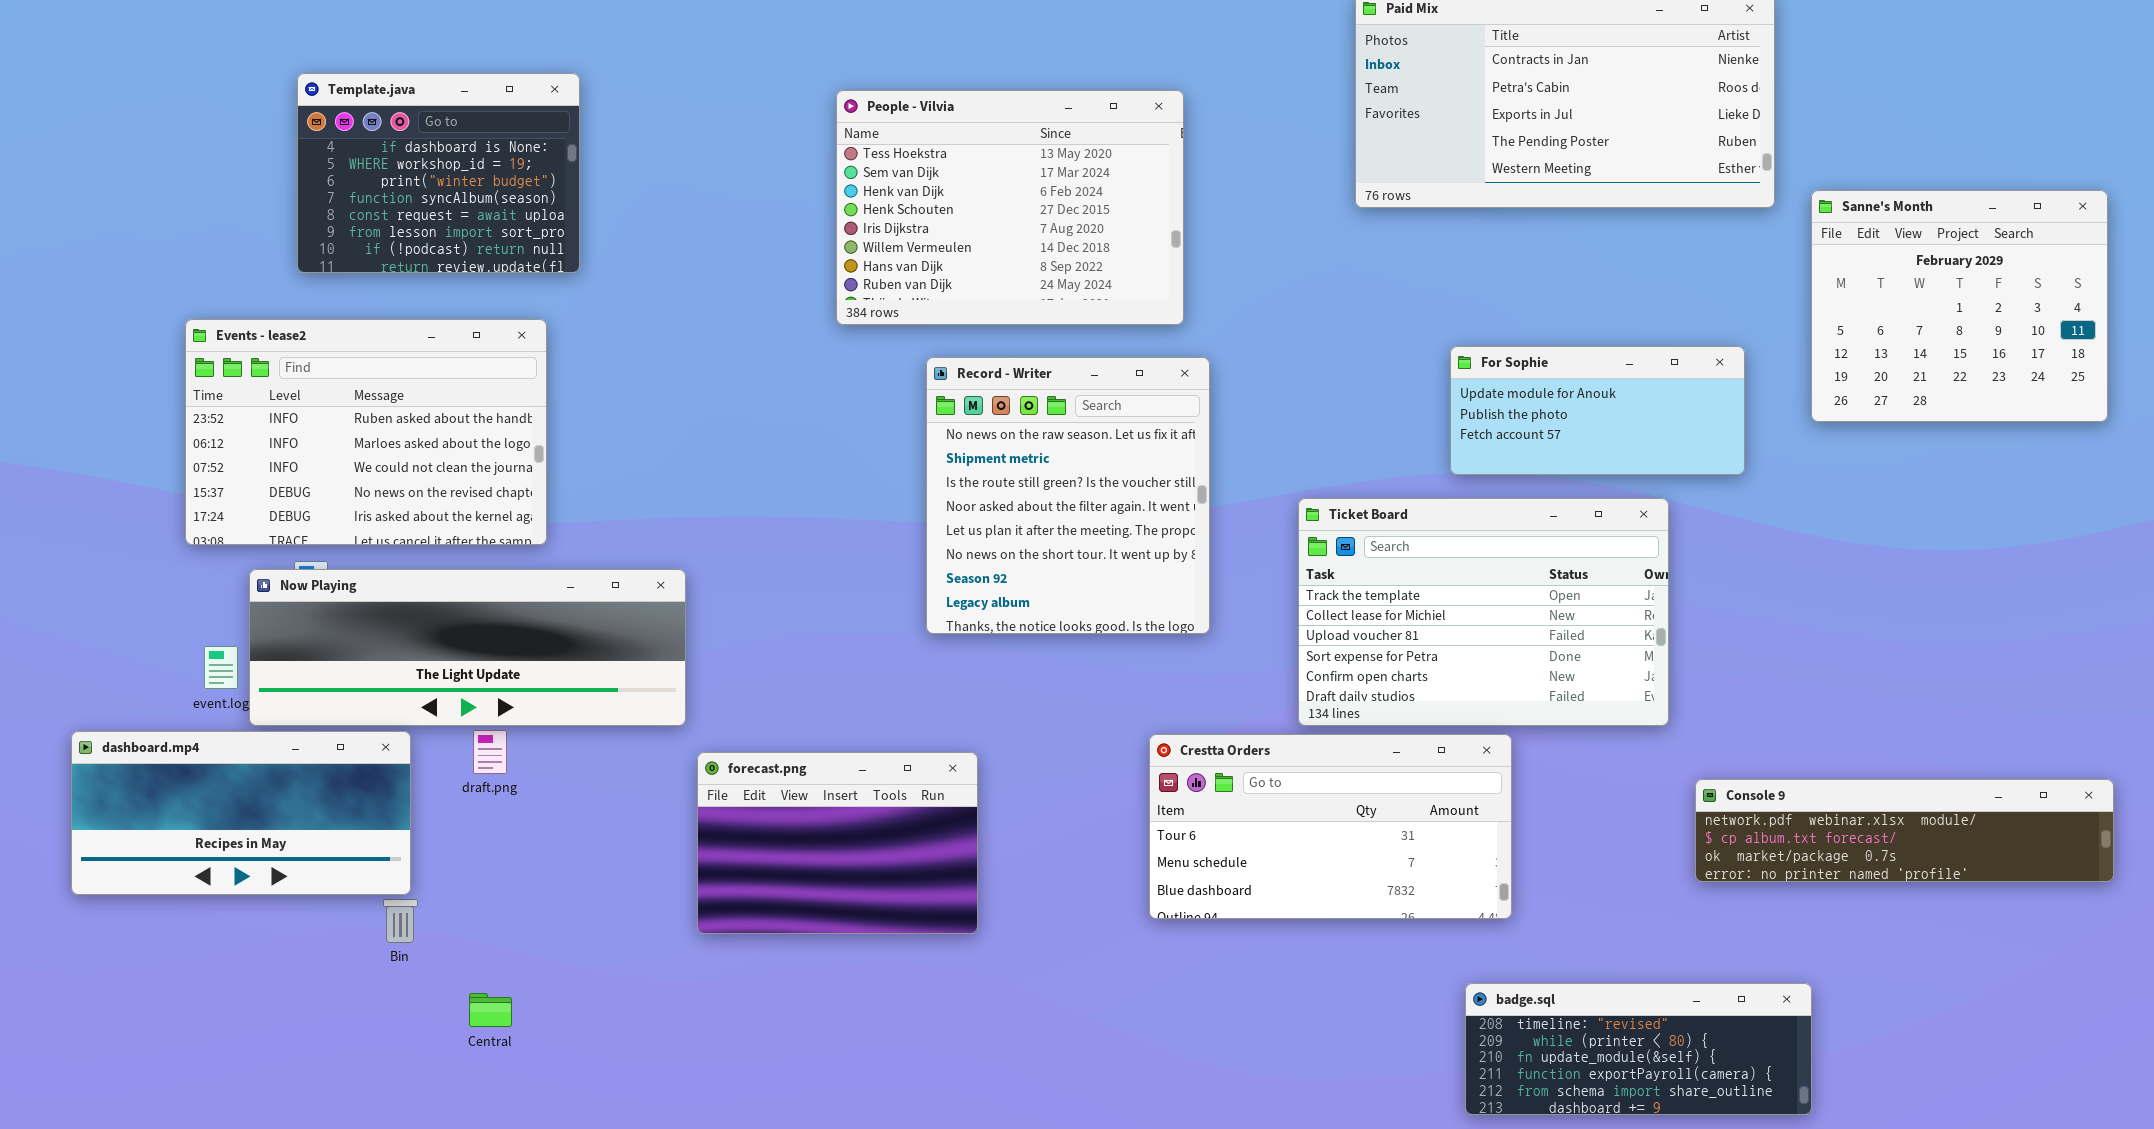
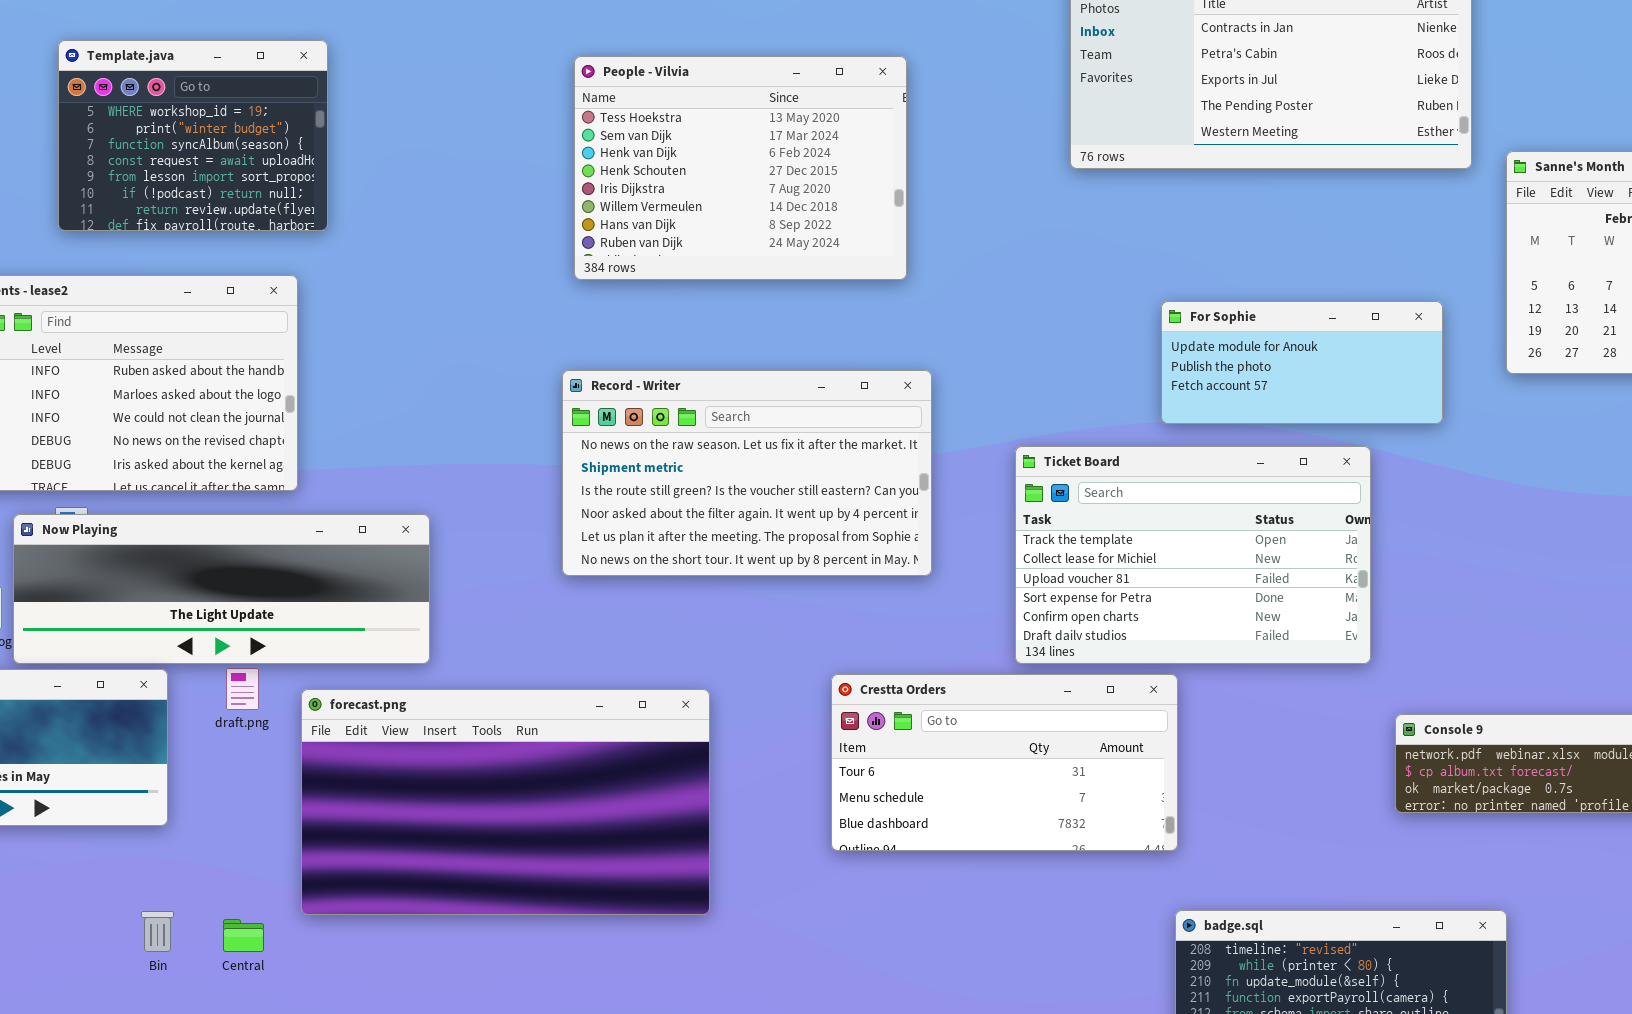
Template.java: [297,73,580,273] -> [58,40,328,231], scrolled down 1 row
Record - Writer: [926,357,1210,634] -> [562,370,932,576], resized
Crestta Orders: [1149,734,1512,919] -> [831,674,1178,851], moved
forecast.png: [697,752,978,934] -> [301,689,710,915], resized
Bin: [383,899,418,943] -> [141,911,174,952], moved

